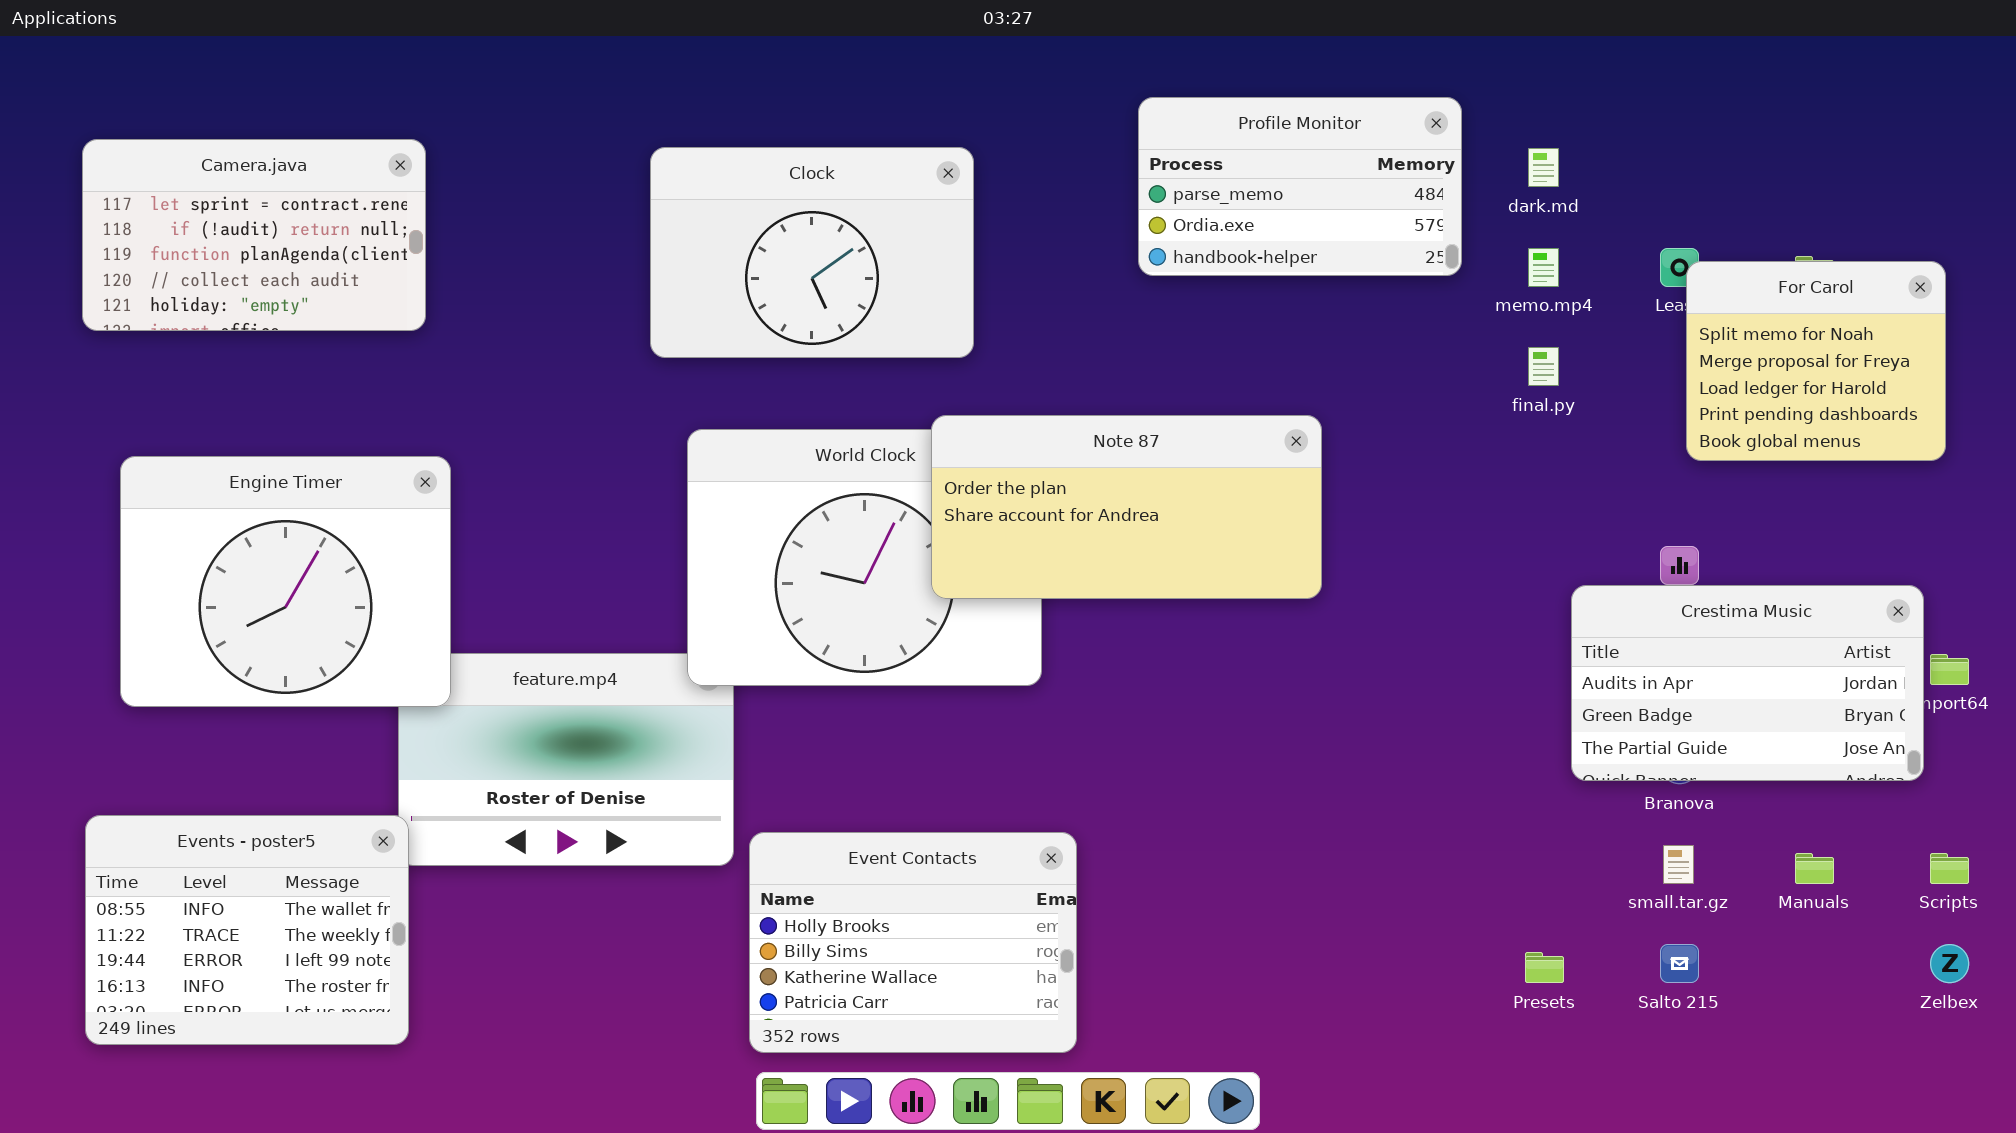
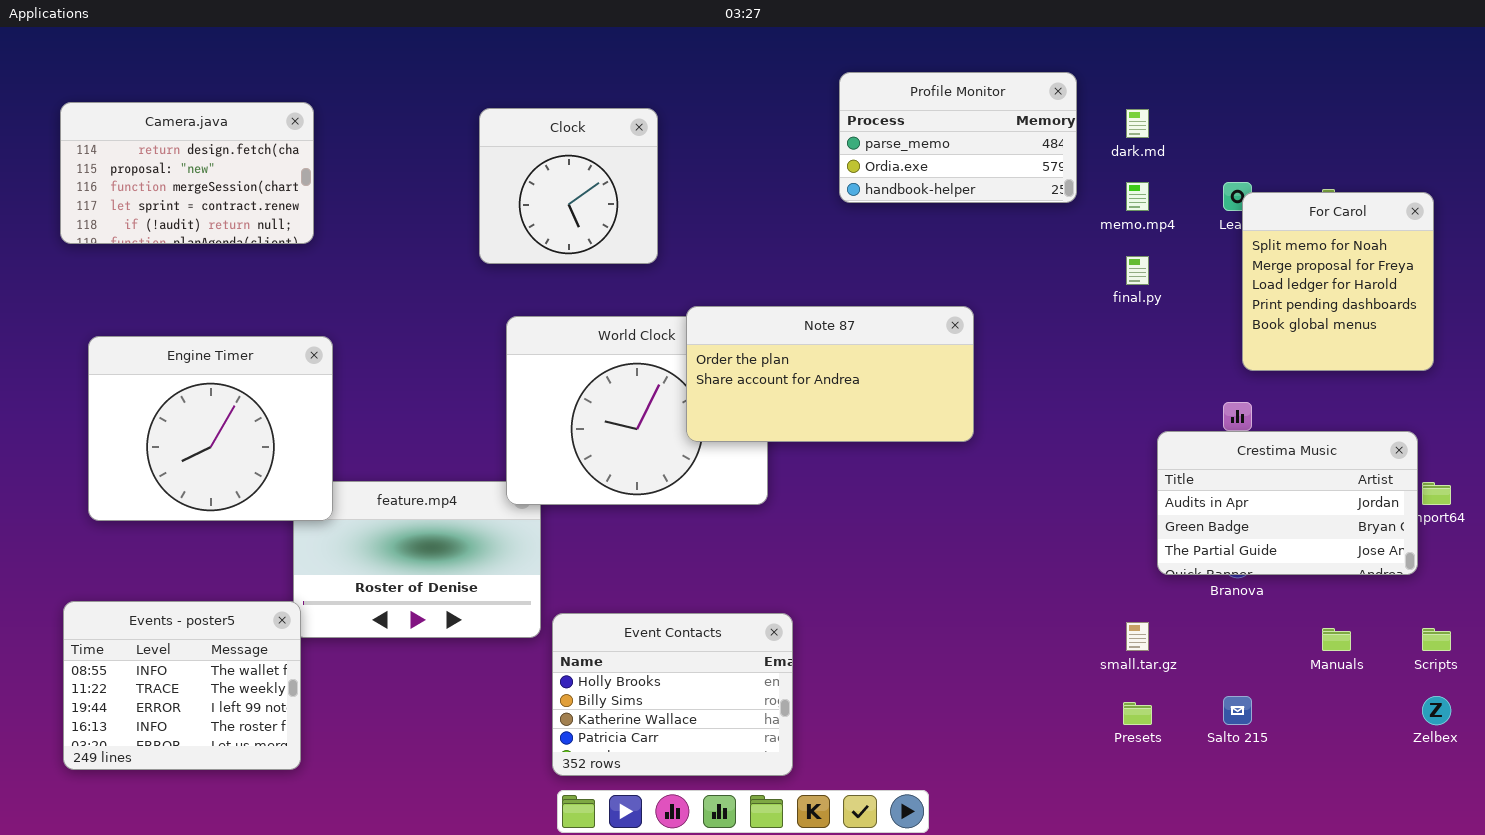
Camera.java: [82,139,426,331] -> [60,102,314,244], scrolled up 3 rows
Clock: [650,147,974,358] -> [479,108,658,264], resized
For Carol: [1686,261,1946,461] -> [1242,192,1434,371], resized
small.tar.gz: [1663,845,1694,884] -> [1126,622,1149,651], moved

